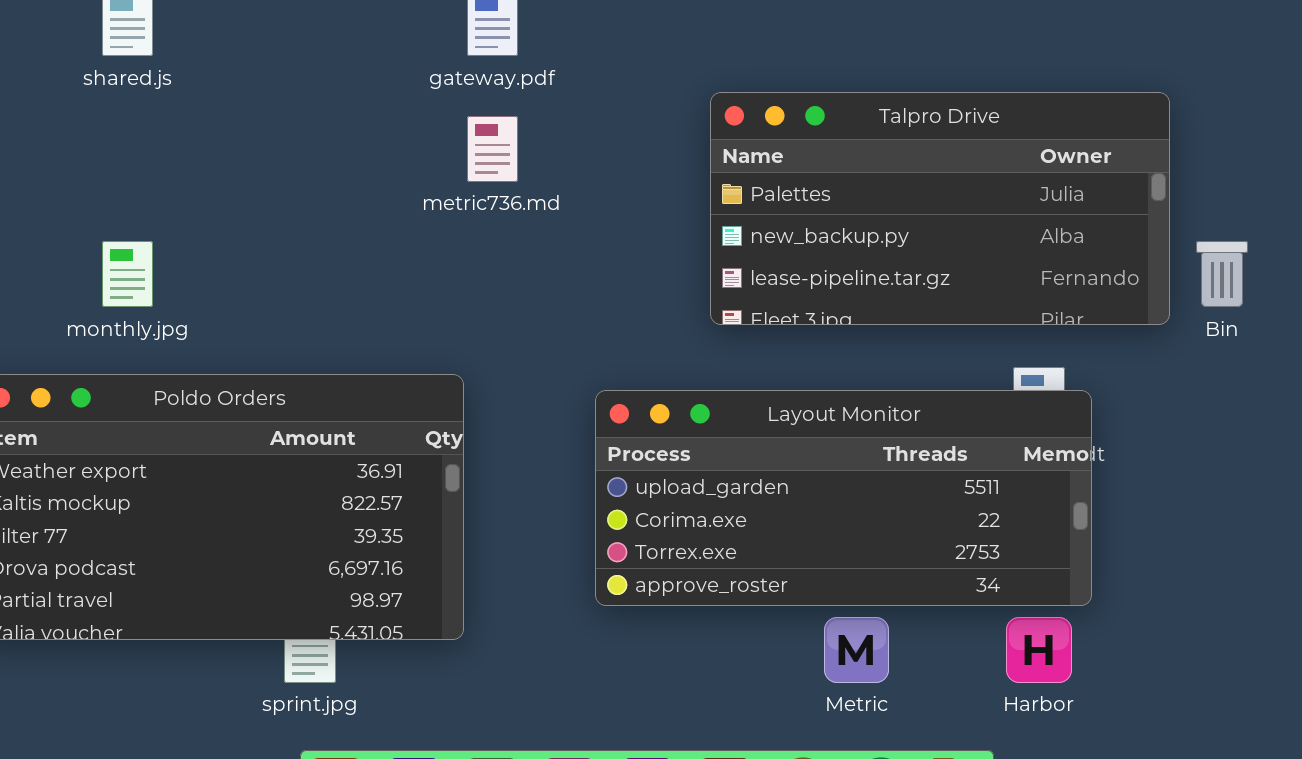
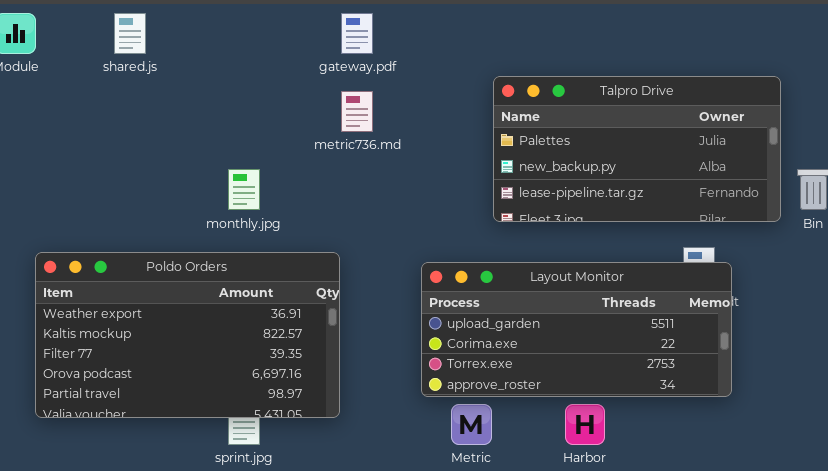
monthly.jpg: [102,241,153,307] -> [228,169,260,210], moved
Metric: [824,617,889,683] -> [451,404,492,445], moved
Harbor: [1006,617,1072,683] -> [565,404,605,445], moved

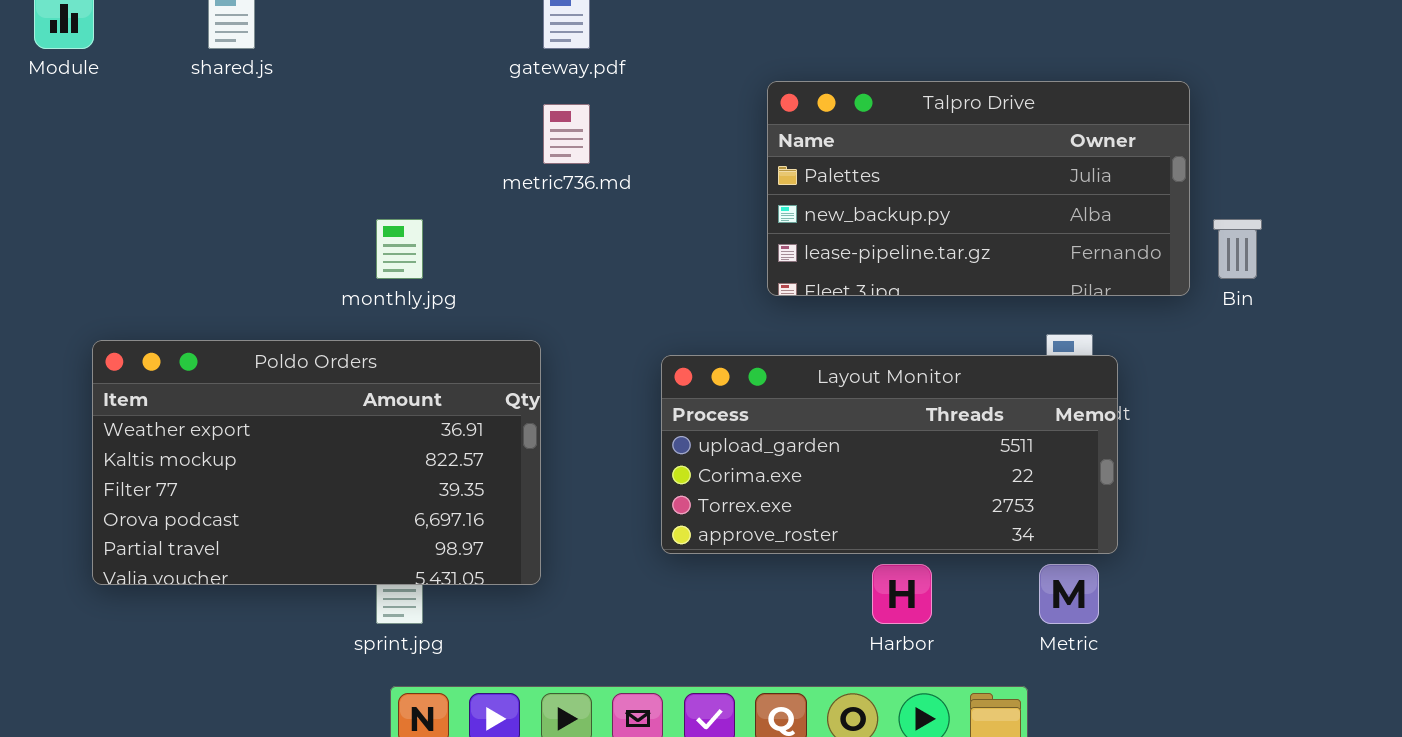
Metric: [451,404,492,445] -> [1039,564,1099,624], moved

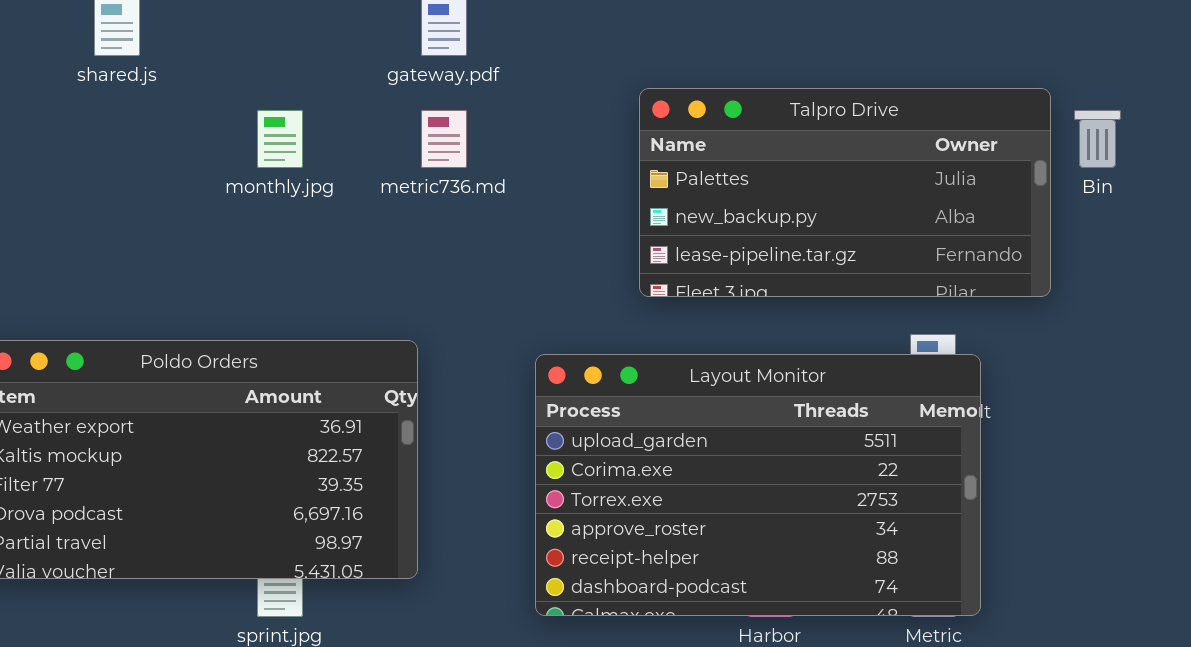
monthly.jpg: [376,219,423,279] -> [257,110,303,168], moved
Bin: [1213,219,1262,279] -> [1074,110,1121,168], moved
Layout Monitor: [661,355,1118,554] -> [535,354,981,616], resized

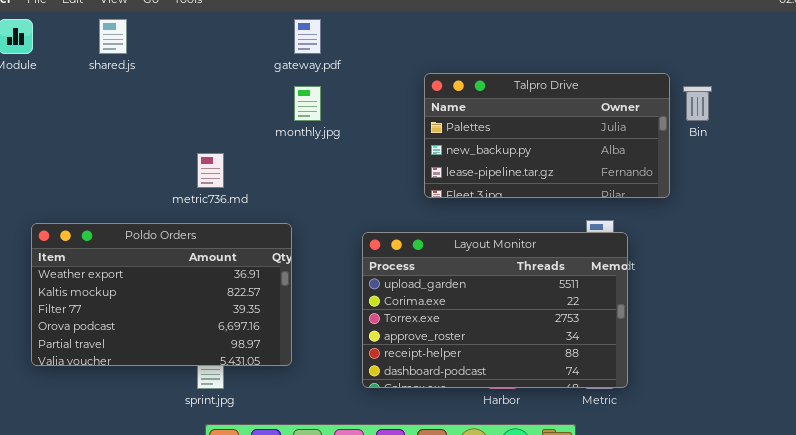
monthly.jpg: [257,110,303,168] -> [294,86,321,121], moved
metric736.md: [421,110,467,168] -> [197,153,224,188], moved

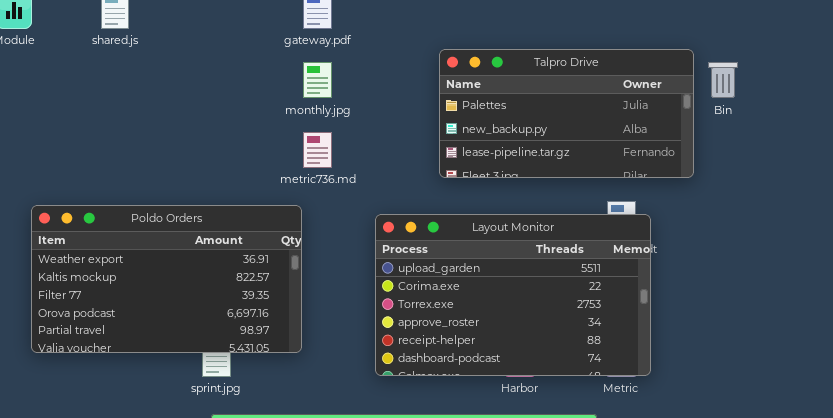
metric736.md: [197,153,224,188] -> [303,132,332,168], moved

